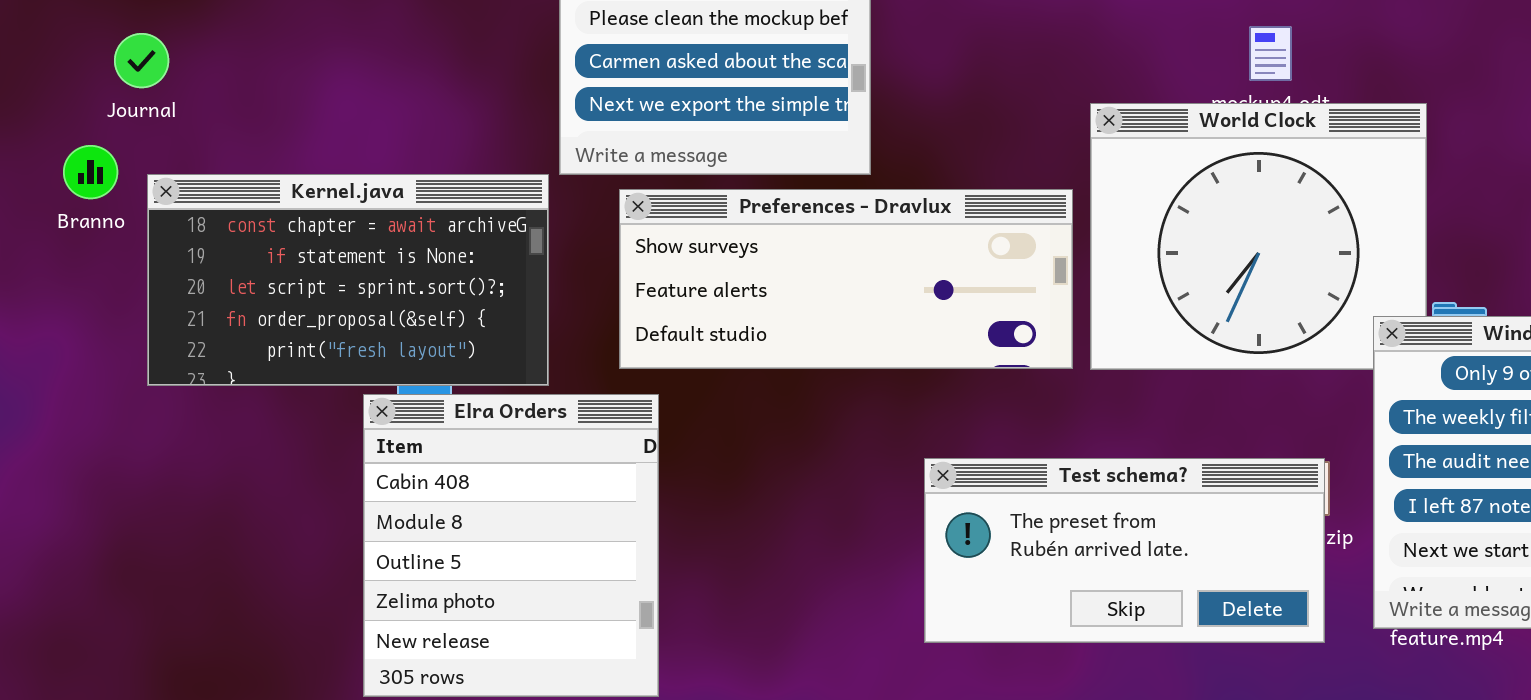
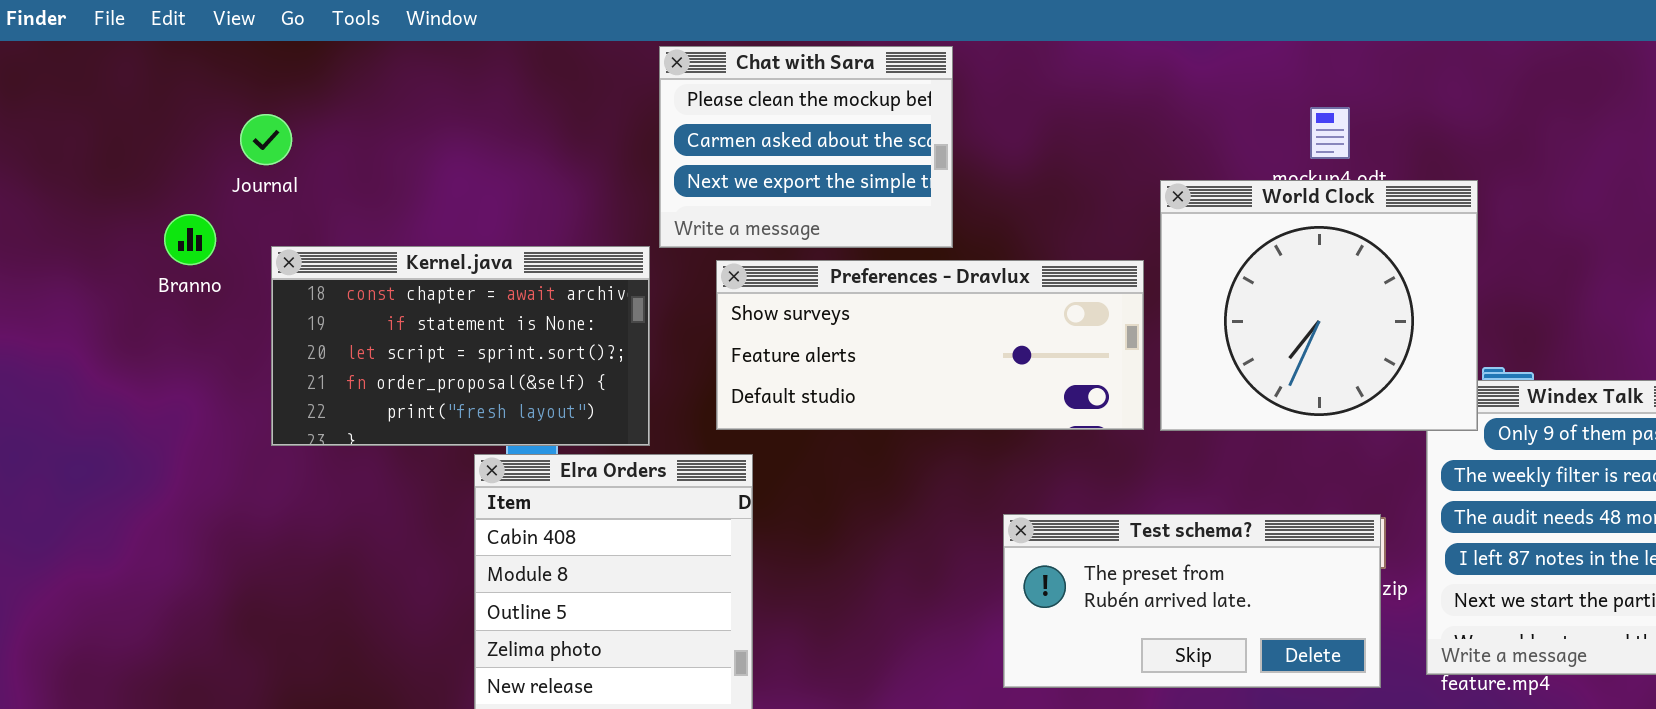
World Clock: [1090,103,1427,370] -> [1160,180,1478,431], raised
Branno: [63,145,118,199] -> [164,214,216,265], moved

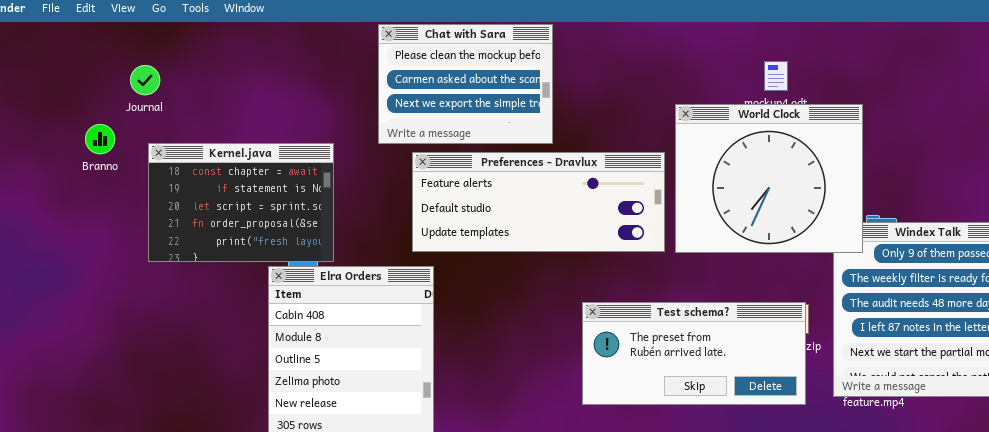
Kernel.java: [271,246,650,446] -> [148,143,334,262], resized
Preferences - Dravlux: [716,260,1144,430] -> [412,152,665,252], scrolled down 1 row

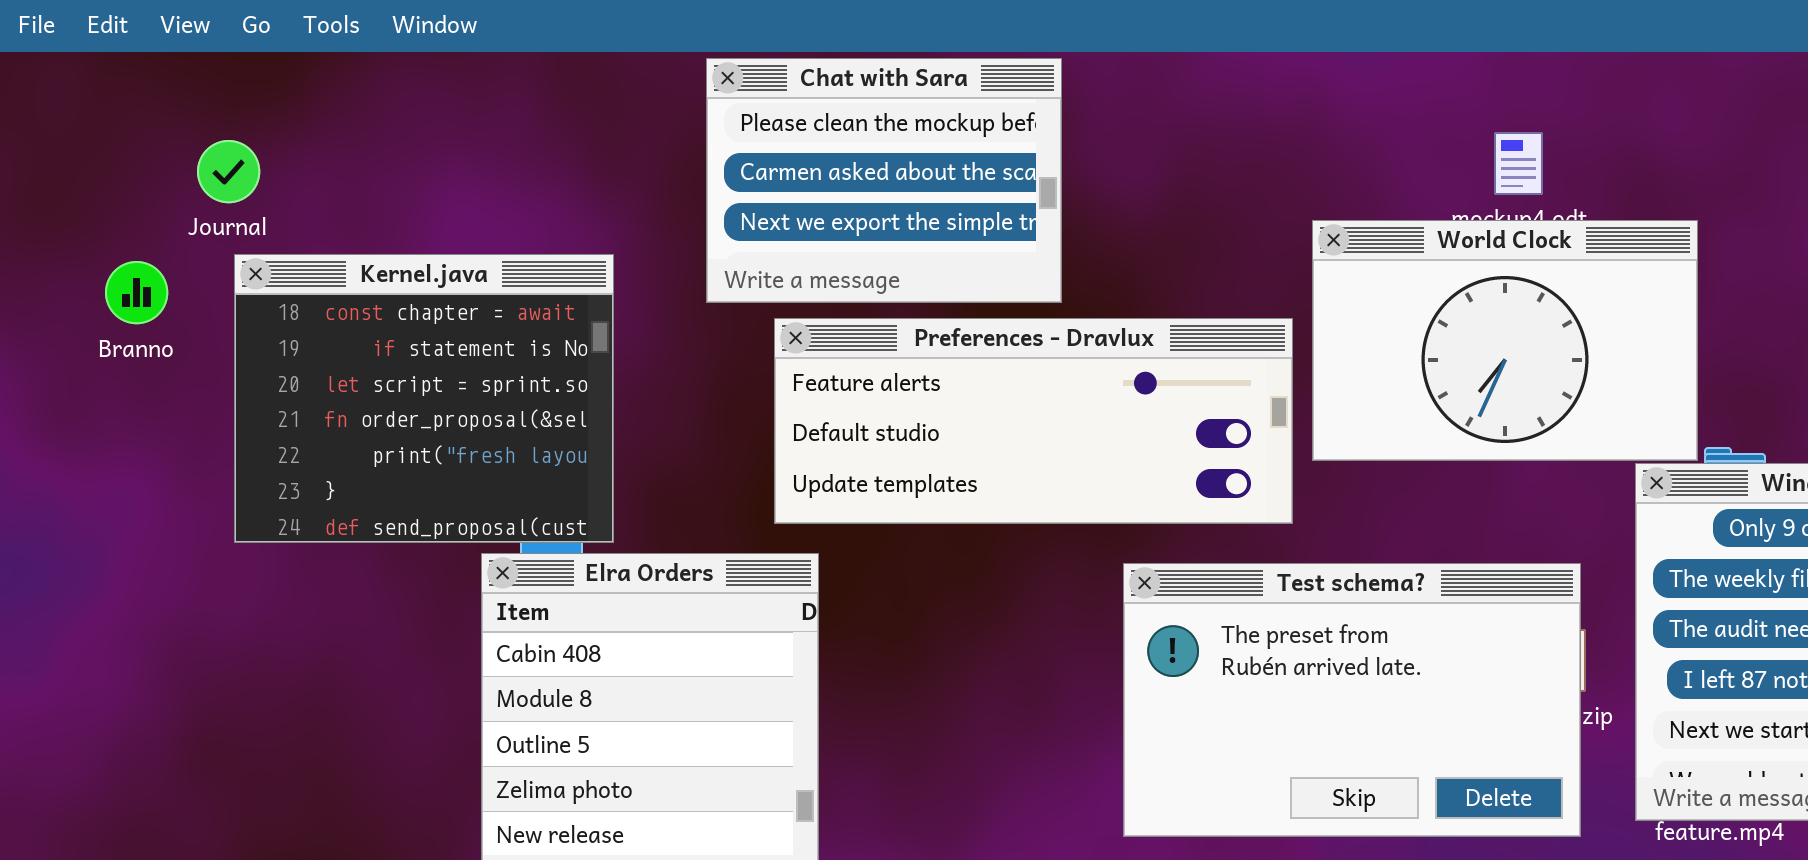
World Clock: [675,104,863,253] -> [1312,220,1698,461], resized
Kernel.java: [148,143,334,262] -> [234,254,614,543], resized
Test schema?: [582,302,806,405] -> [1123,563,1581,837], resized

